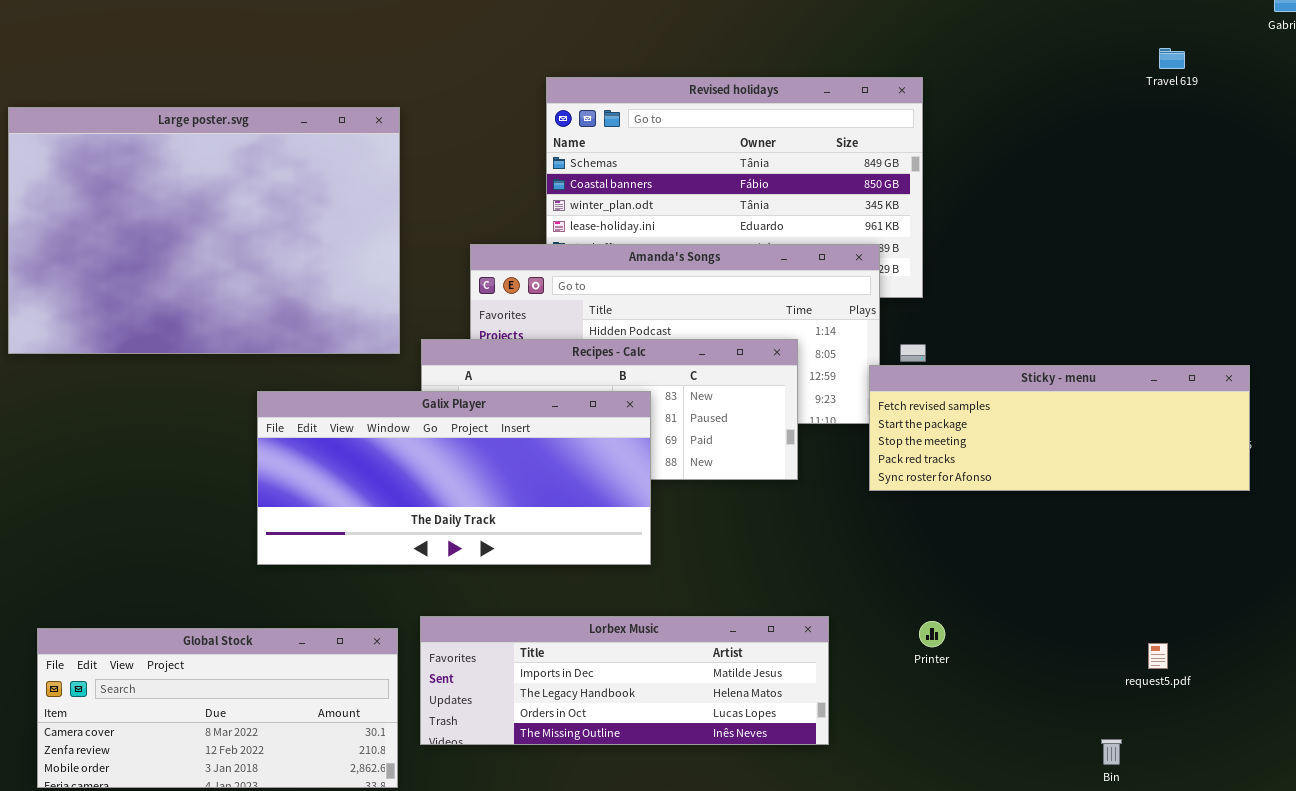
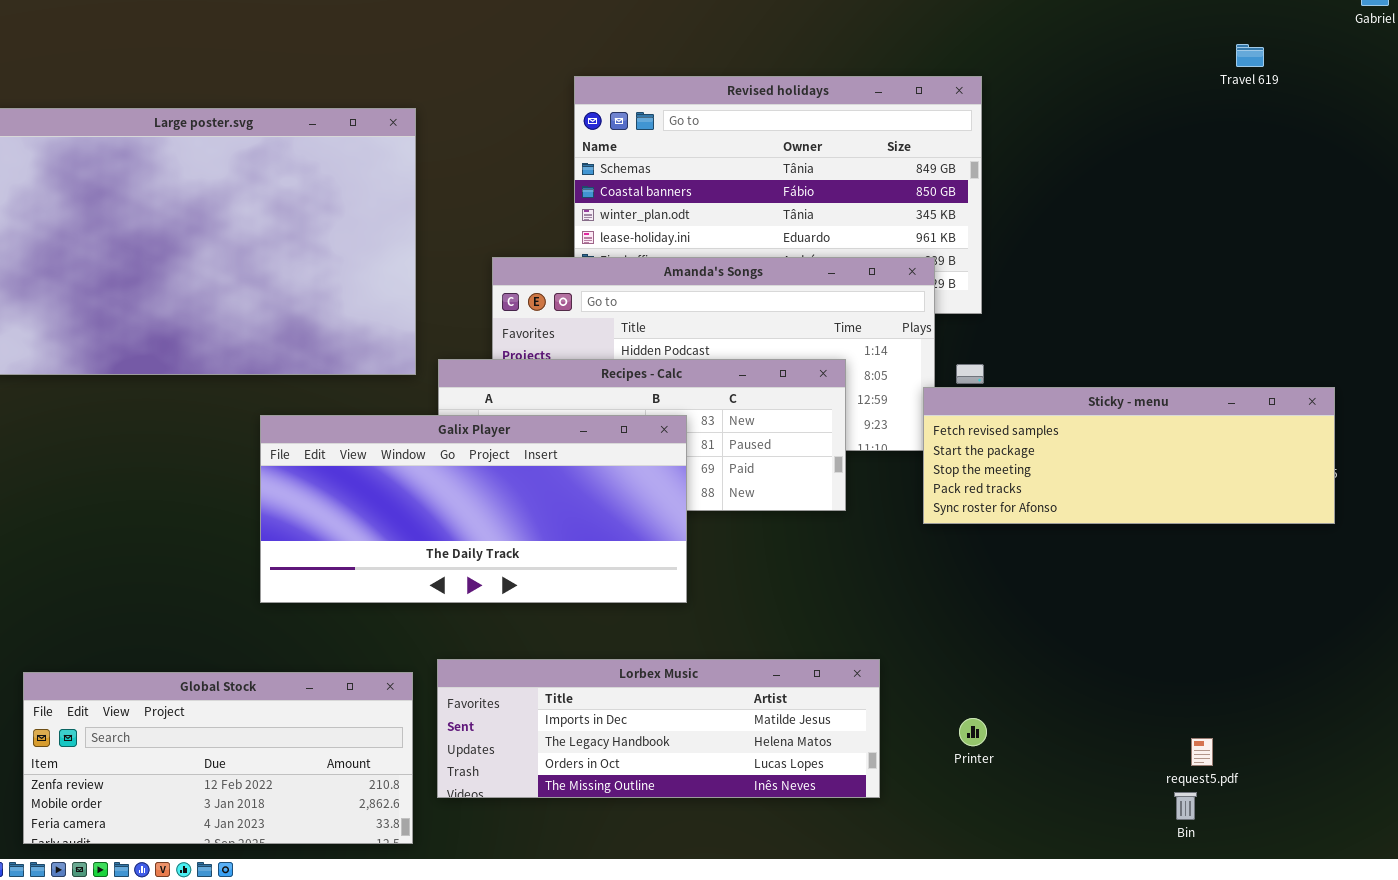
Printer: [919,621,945,647] -> [959,718,987,746], moved
Global Stock: [37,628,398,788] -> [23,672,413,844], scrolled down 1 row
request5.pdf: [1148,643,1168,669] -> [1191,738,1213,766], moved

